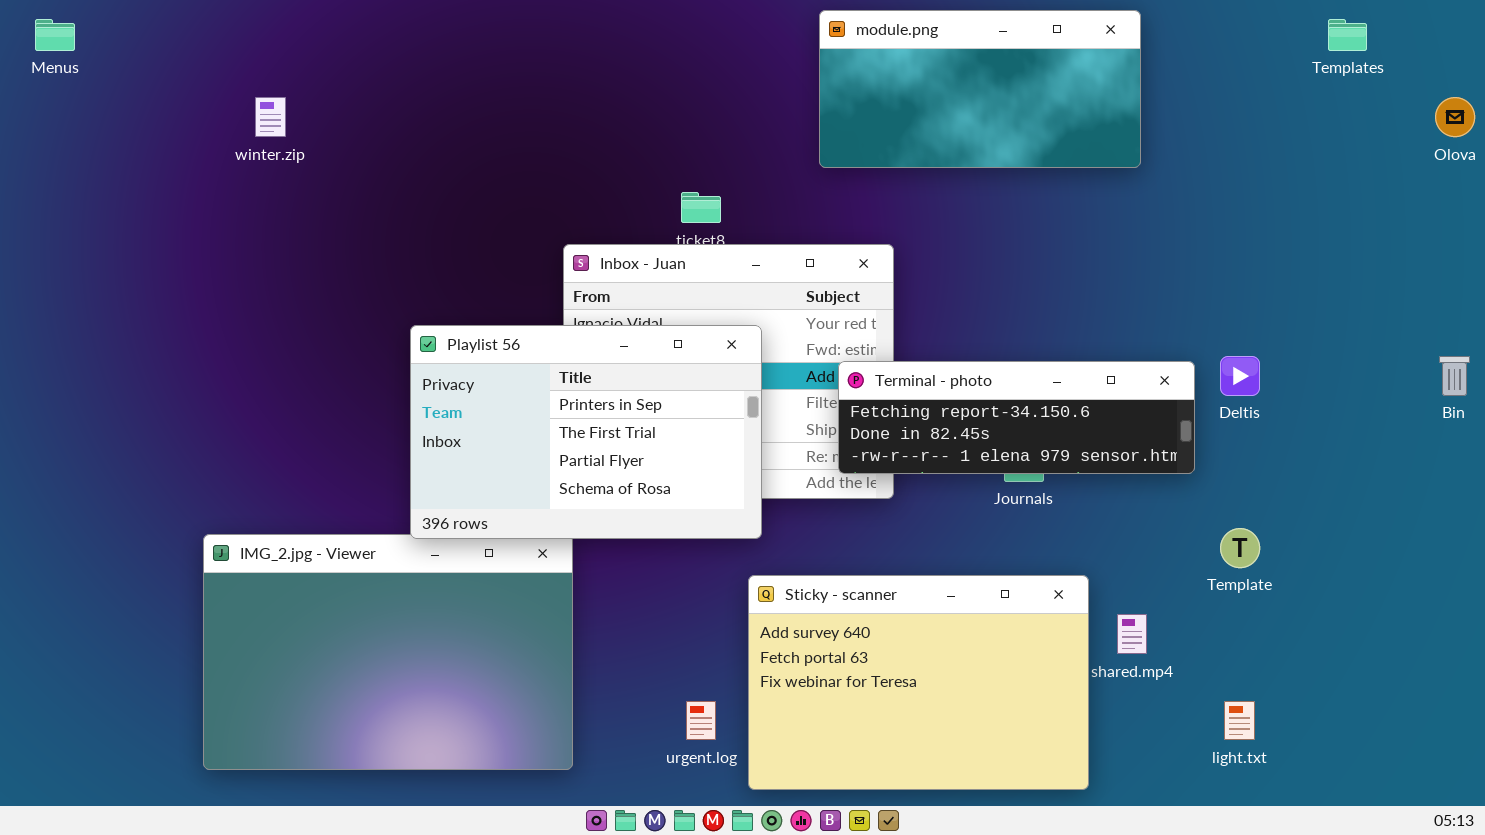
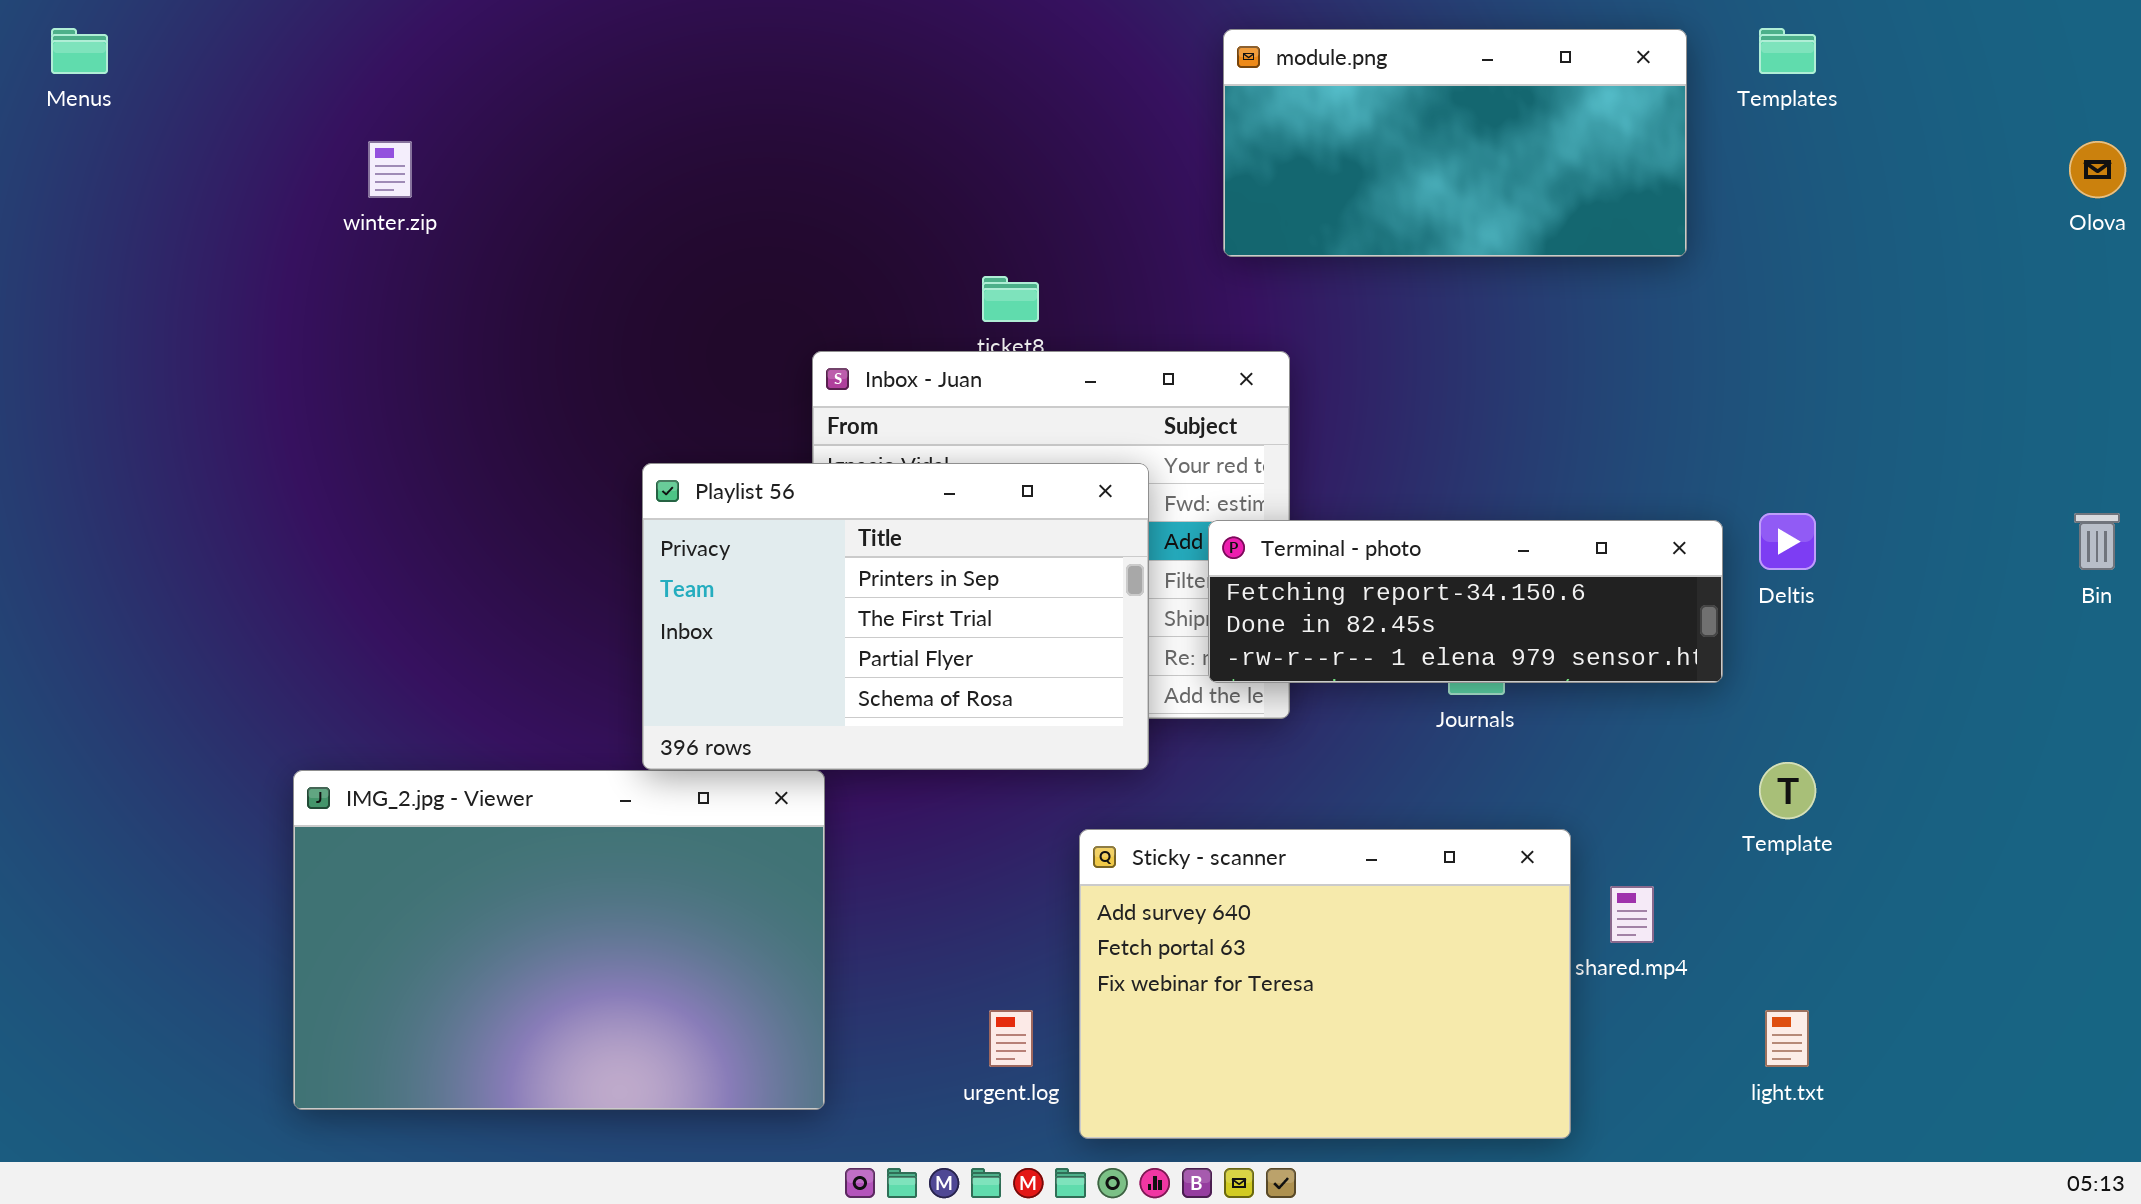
module.png: [819,10,1141,168] -> [1223,29,1687,257], moved
Templates: [1328,19,1367,51] -> [1759,28,1816,74], moved
Playlist 56: [410,325,762,539] -> [642,463,1149,770], moved

